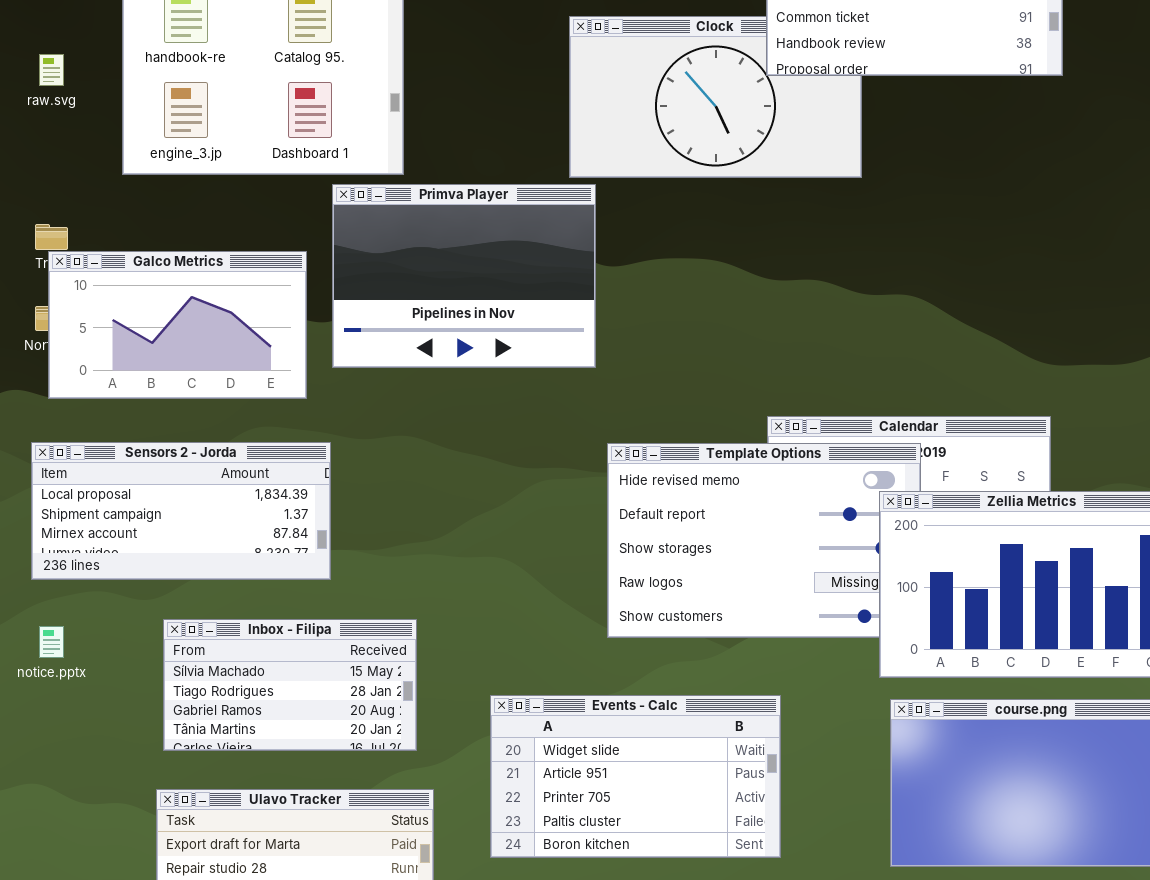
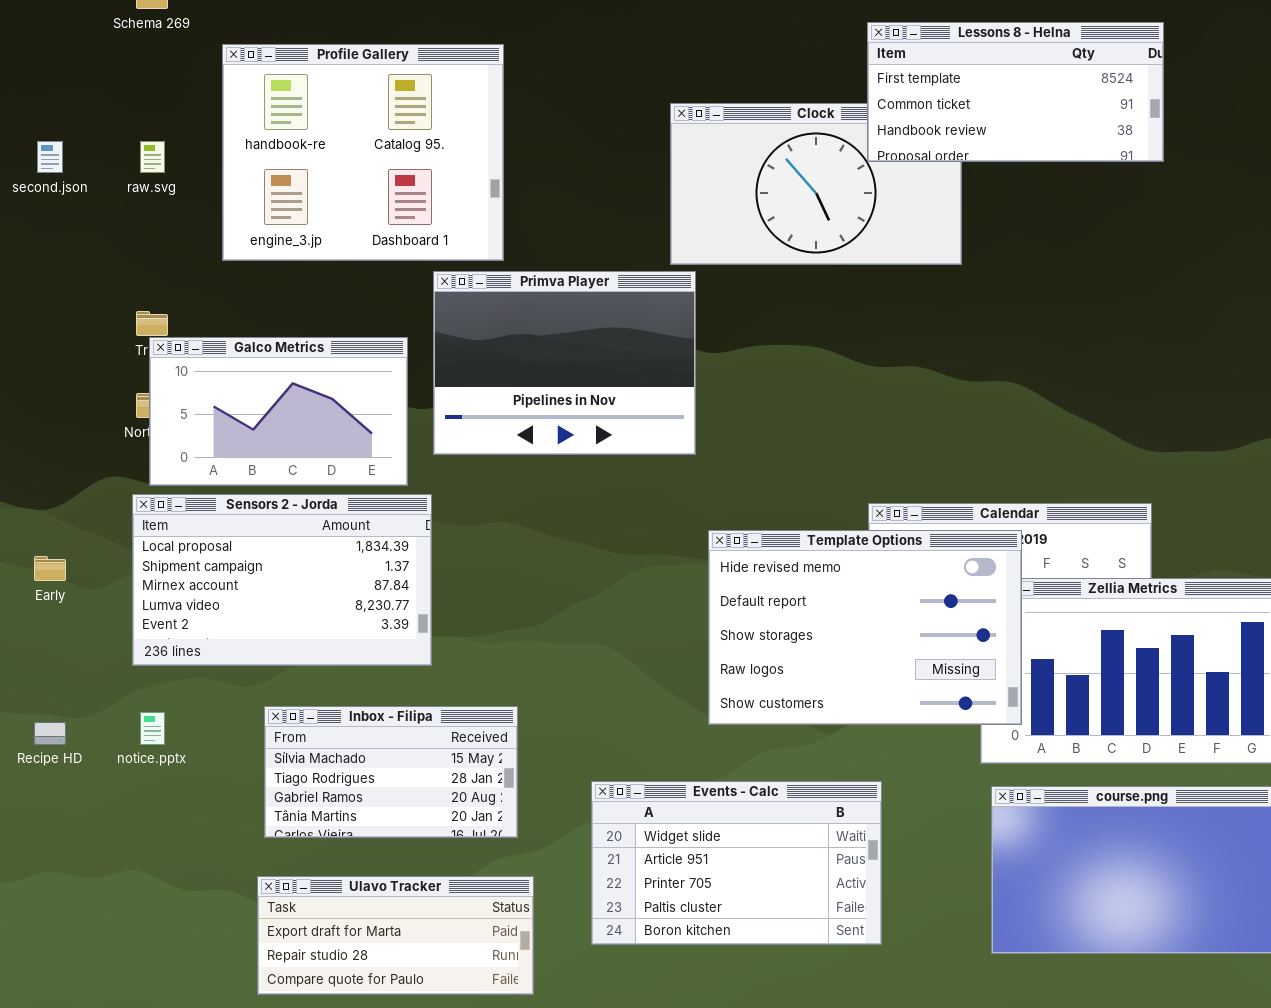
Sensors 2 - Jorda: [31,442,331,580] -> [132,494,432,666], resized
Template Options: [607,443,921,638] -> [708,530,1022,725], raised

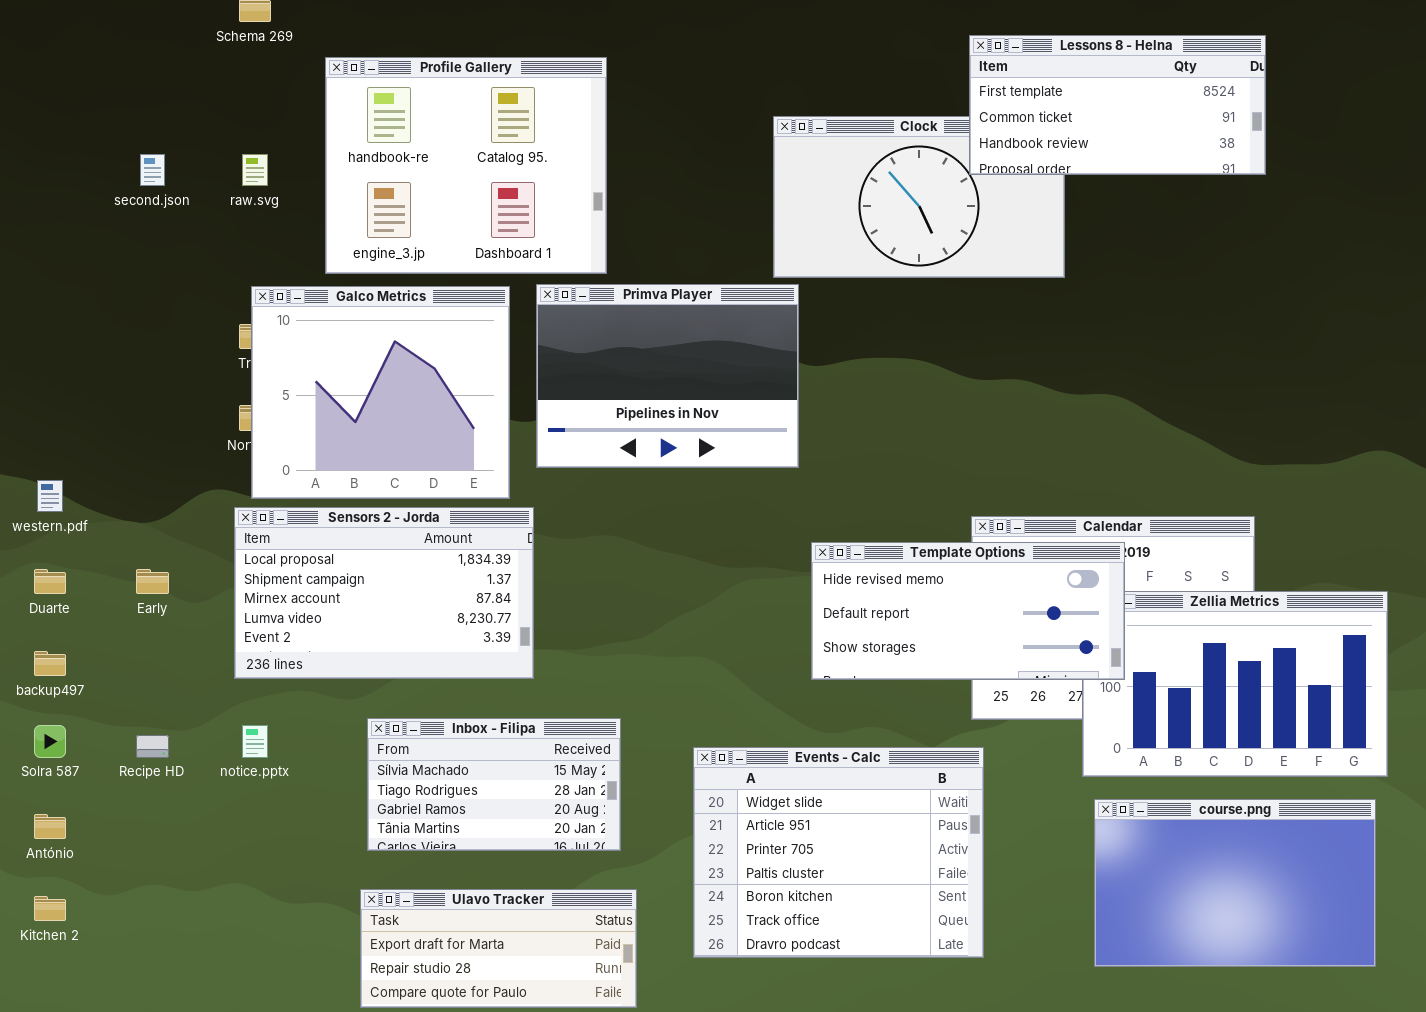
Galco Metrics: [149,337,408,486] -> [251,286,510,499], resized
Template Options: [708,530,1022,725] -> [811,542,1125,680], resized
Events - Calc: [591,781,882,945] -> [693,747,984,958], resized

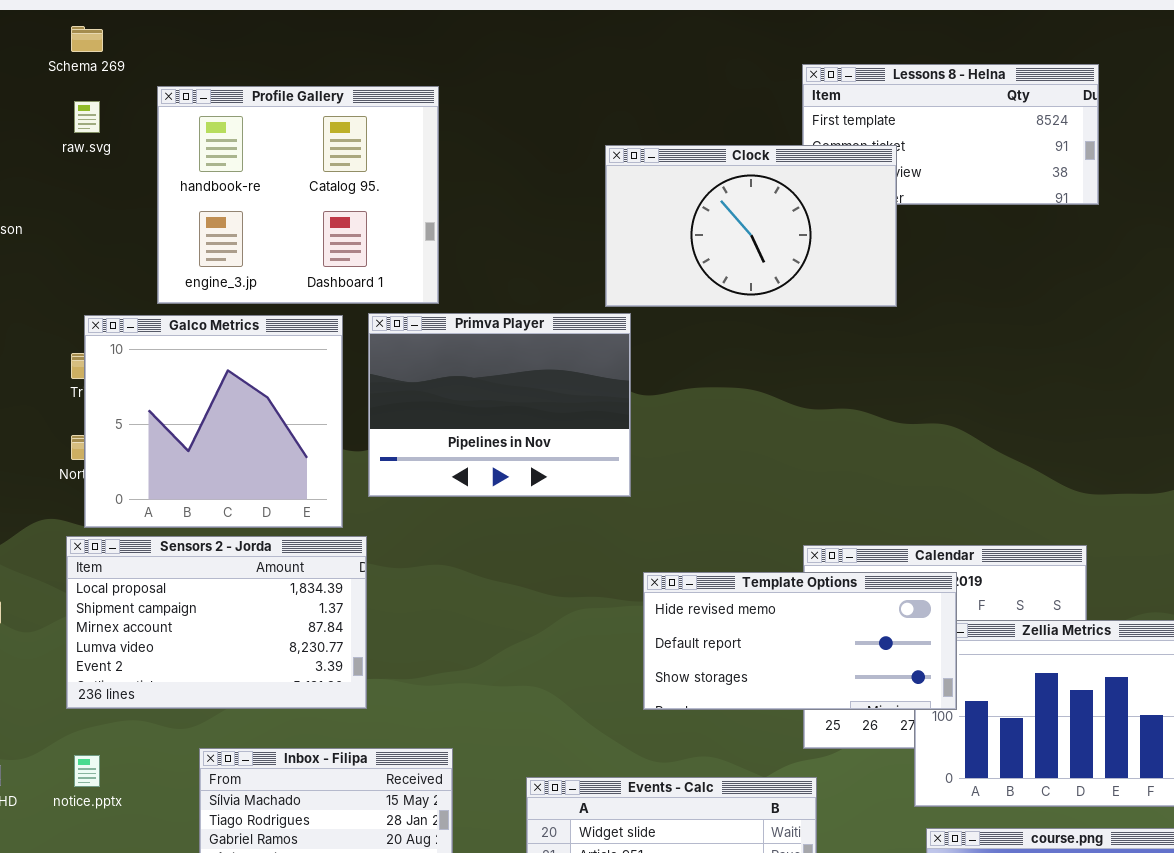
Clock: [773,116,1065,278] -> [605,145,897,307], raised
raw.svg: [242,154,268,186] -> [74,101,100,133], moved

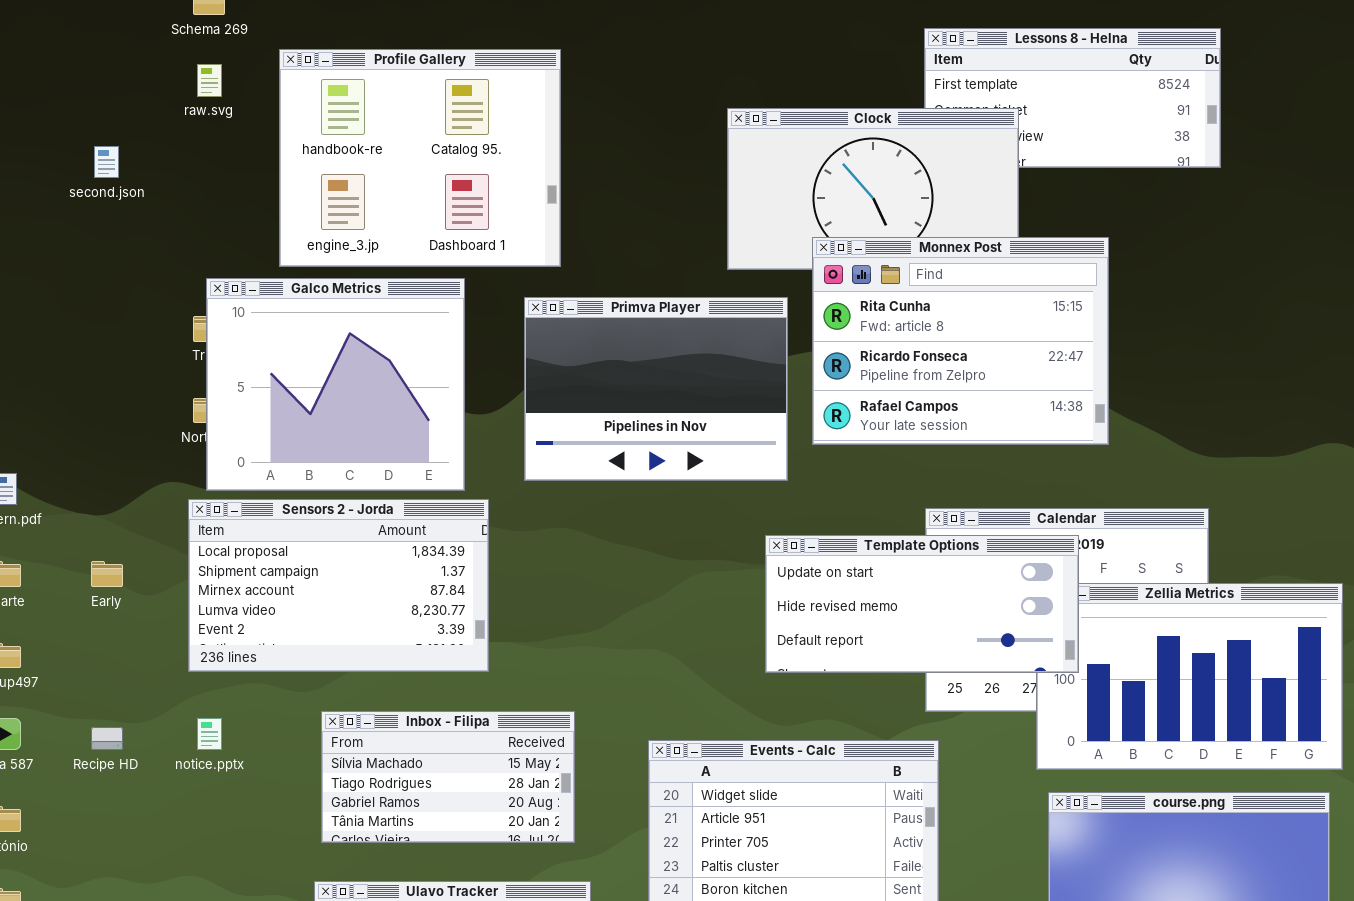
Monnex Post: none -> [812,237,1109,445], opened
Primva Player: [368,313,631,497] -> [524,297,788,481], moved
Template Options: [643,572,957,710] -> [765,535,1079,673], scrolled up 1 row

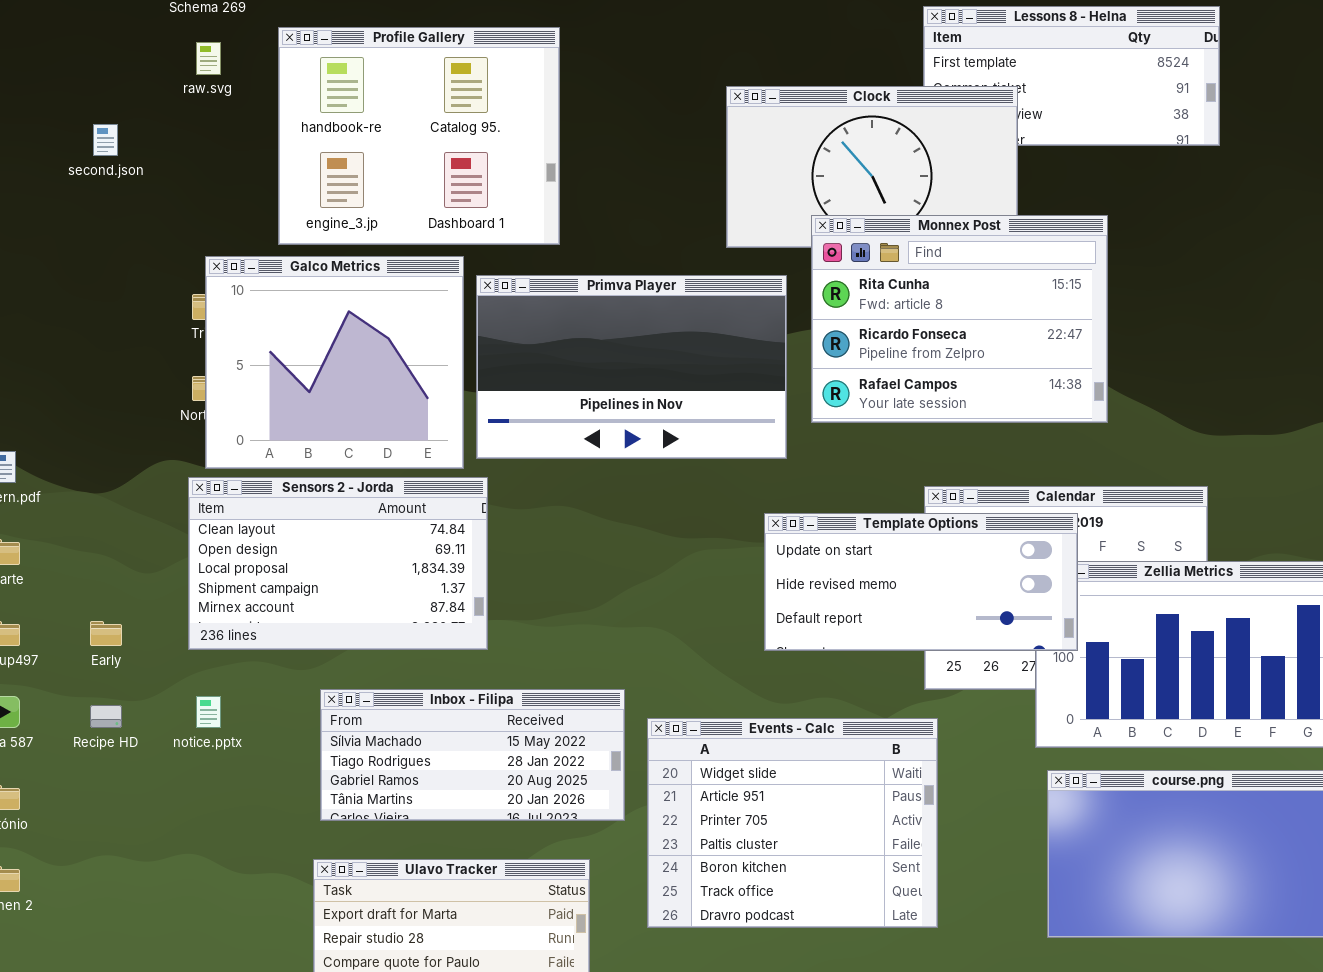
Primva Player: [524,297,788,481] -> [476,275,787,459], resized
Sensors 2 - Jorda: [188,499,489,672] -> [188,477,488,650], scrolled up 2 rows
Early: [91,561,123,587] -> [90,621,122,646], moved
Inbox - Filipa: [321,711,575,843] -> [320,689,625,821], resized

